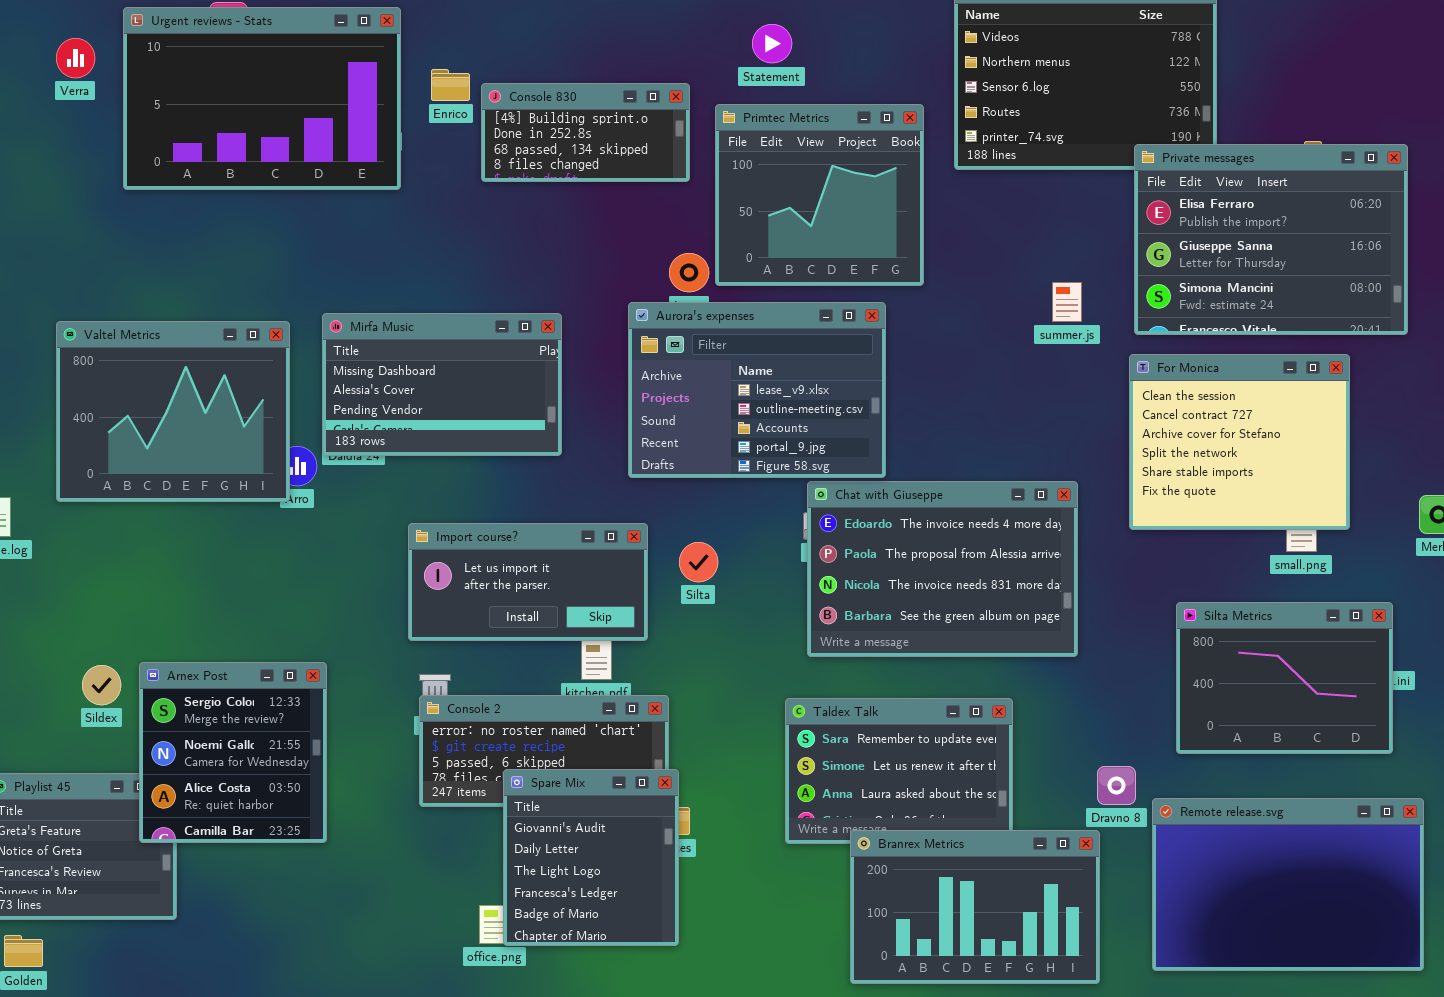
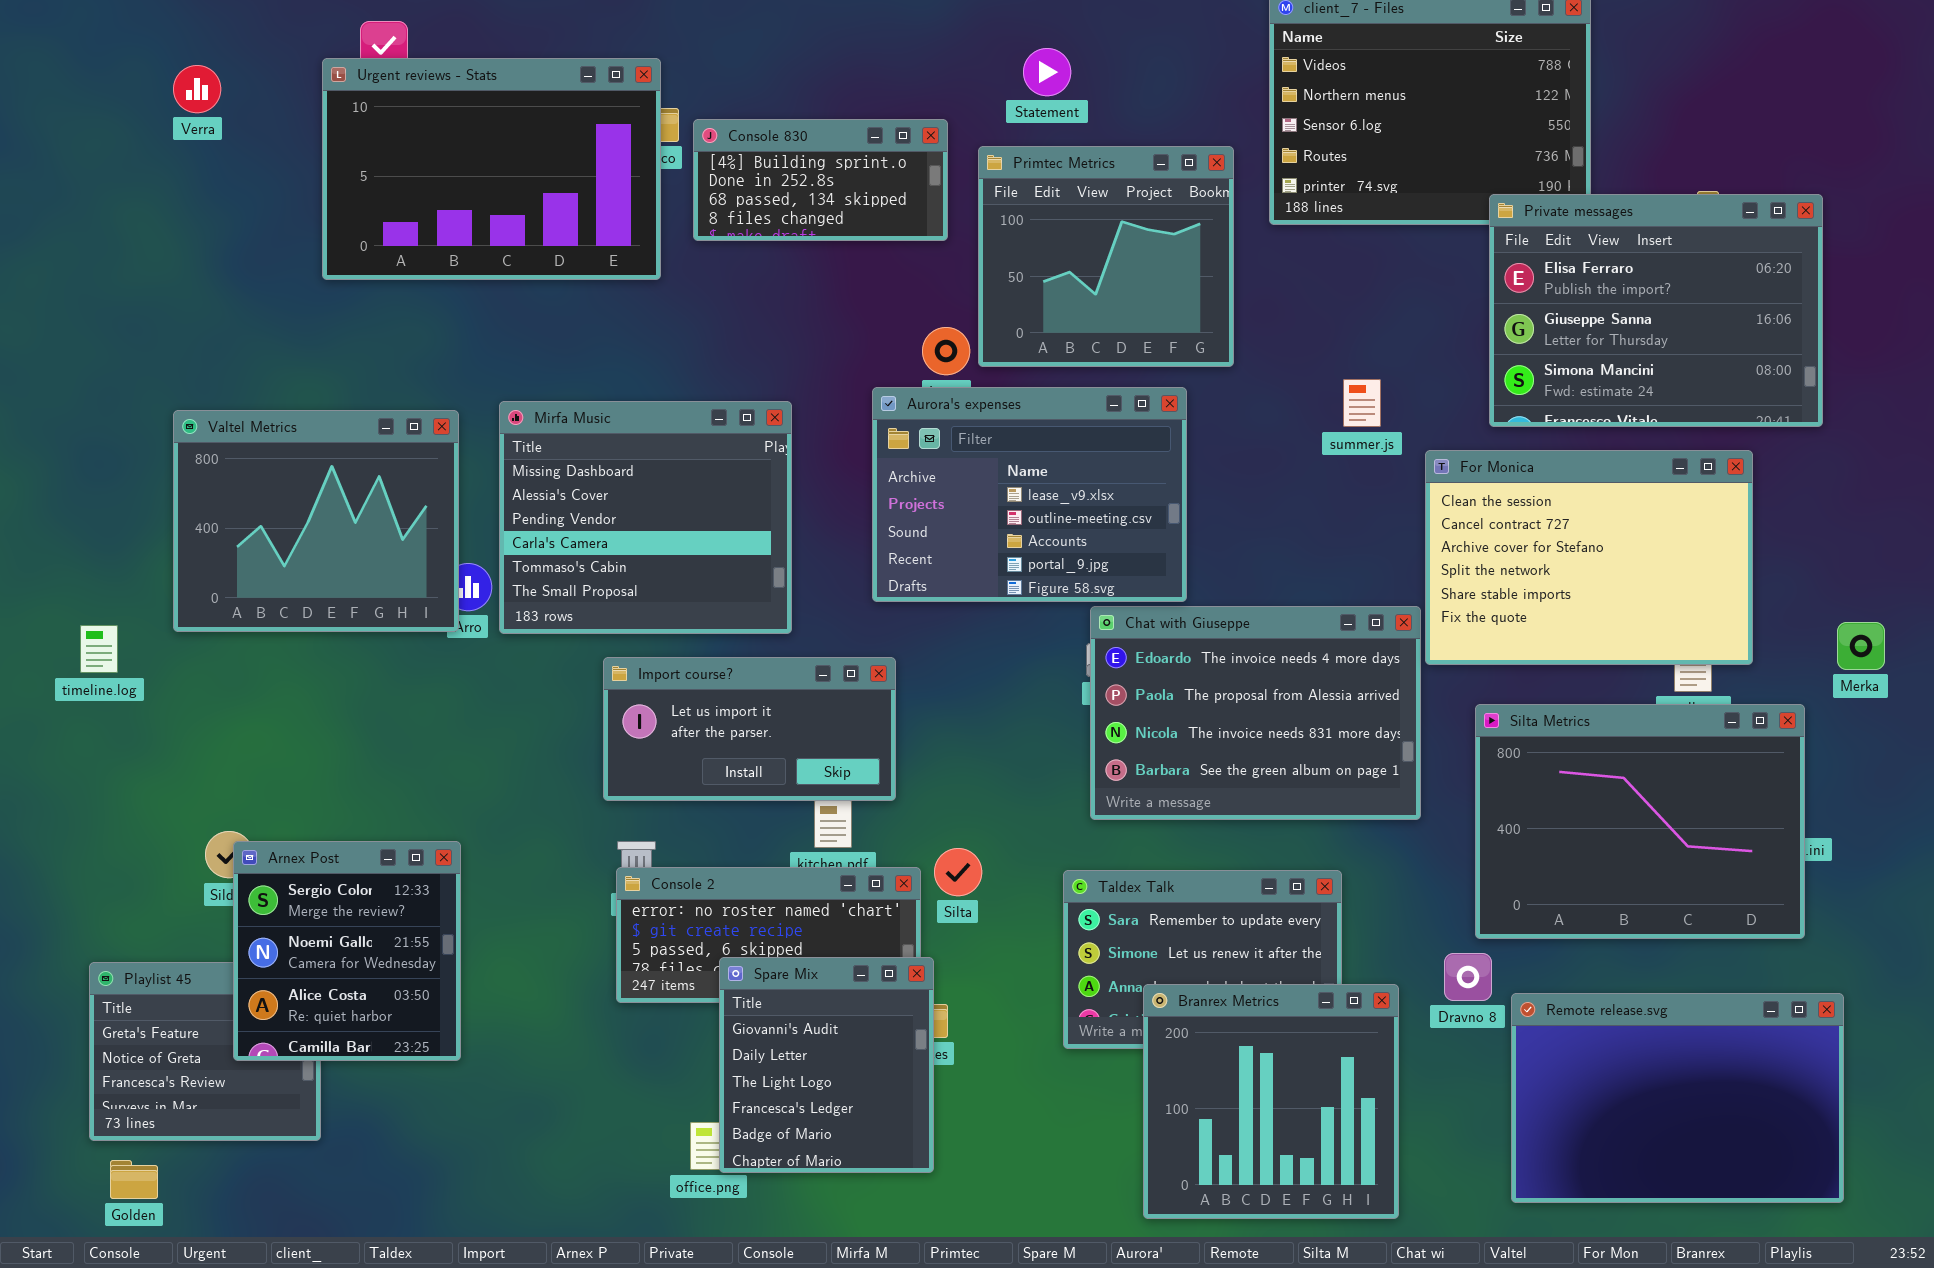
Urgent reviews - Stats: [123,7,401,190] -> [322,58,661,280], moved
summer.js: [1052,282,1082,322] -> [1343,379,1381,427], moved
Mirfa Music: [322,313,562,456] -> [499,401,792,634], resized
For Monica: [1129,354,1350,530] -> [1425,450,1753,665], resized
Silta: [679,542,718,582] -> [934,848,982,896], moved
Silta Metrics: [1176,602,1393,754] -> [1475,704,1805,939], resized
Arnex Post: [139,662,327,843] -> [233,841,461,1061], moved
Branrex Metrics: [850,830,1100,984] -> [1143,984,1399,1219], resized

